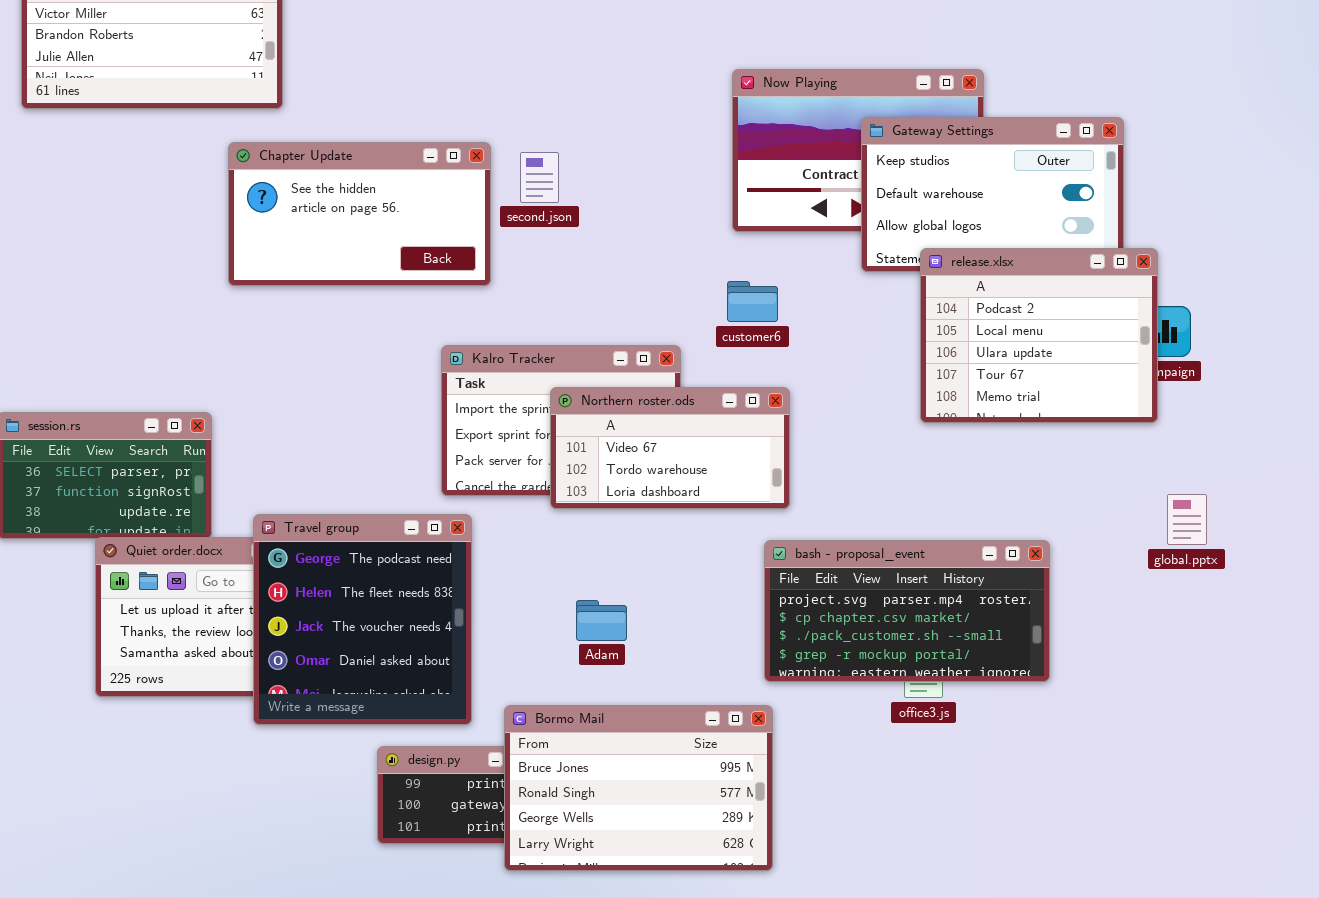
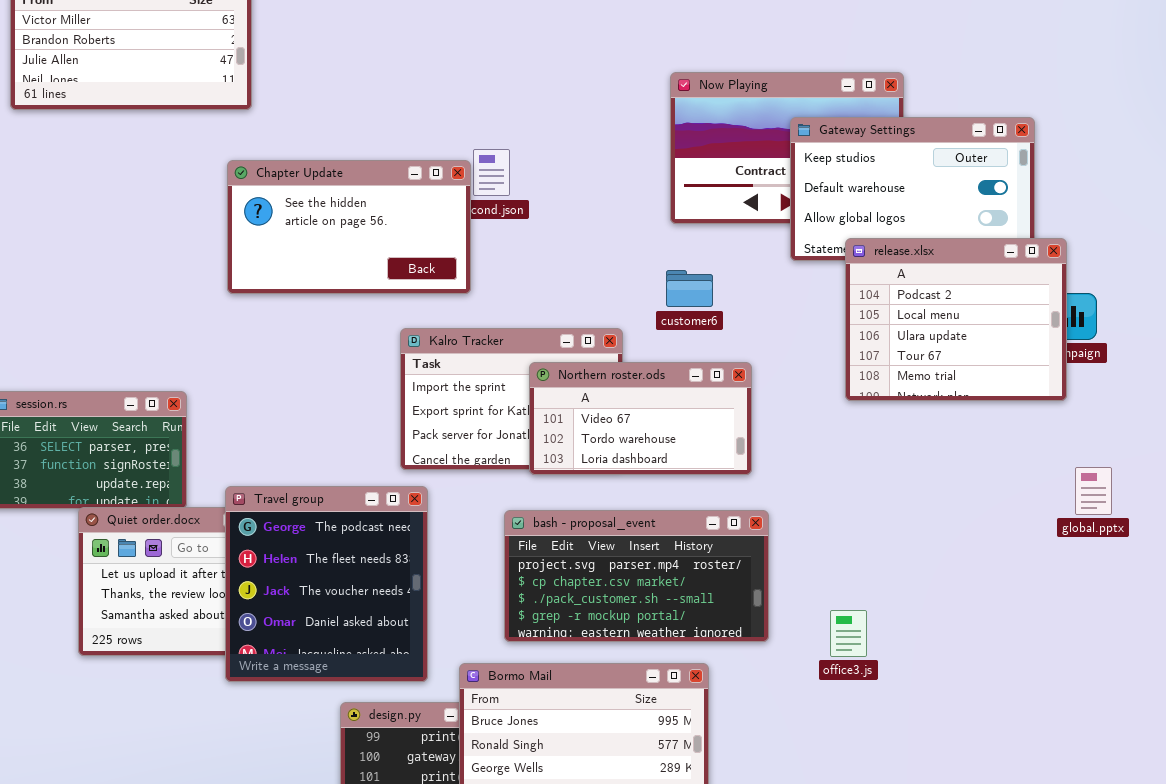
Chapter Update: [228,142,491,286] -> [227,160,471,294], moved
Northern roster.ods: [550,387,790,509] -> [529,362,752,475], moved
bash - proposal_event: [764,540,1050,682] -> [504,510,769,642], moved

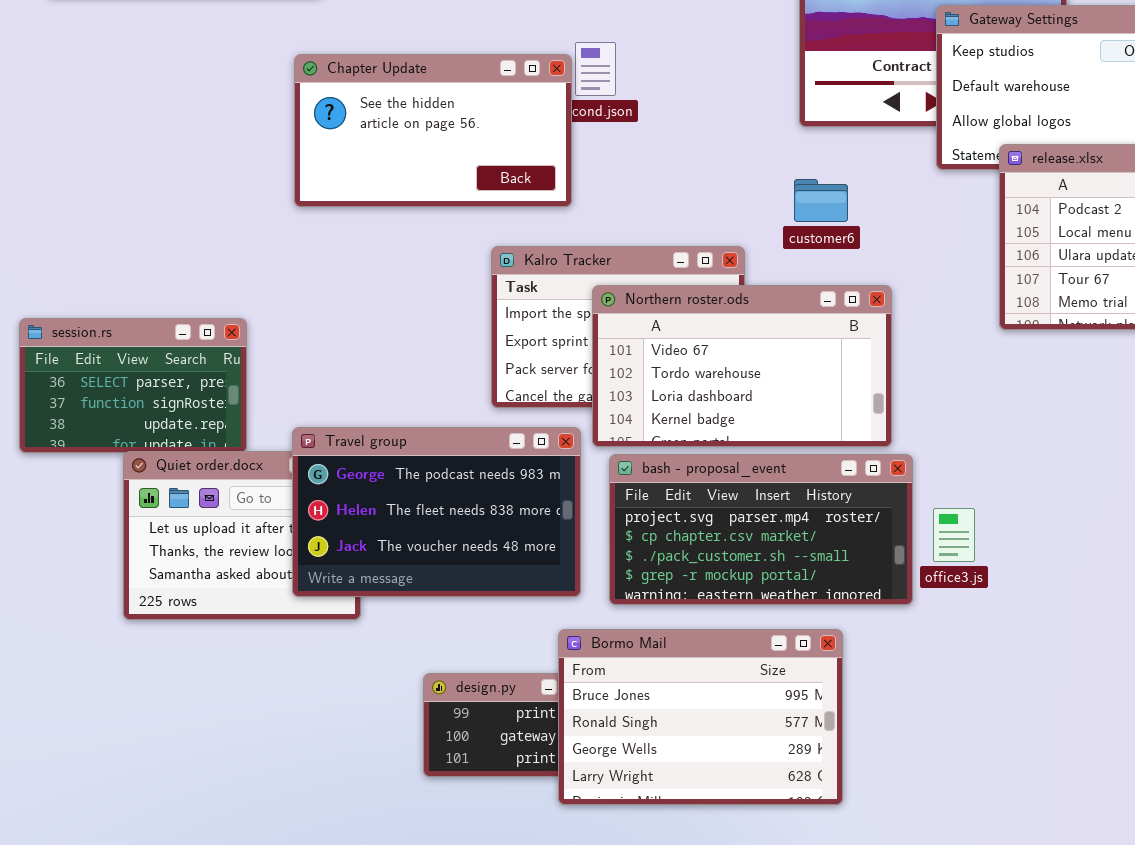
Northern roster.ods: [529,362,752,475] -> [592,285,892,447], resized
Travel group: [225,486,428,682] -> [292,427,581,597], resized
office3.js: [830,610,867,657] -> [933,508,975,562], moved

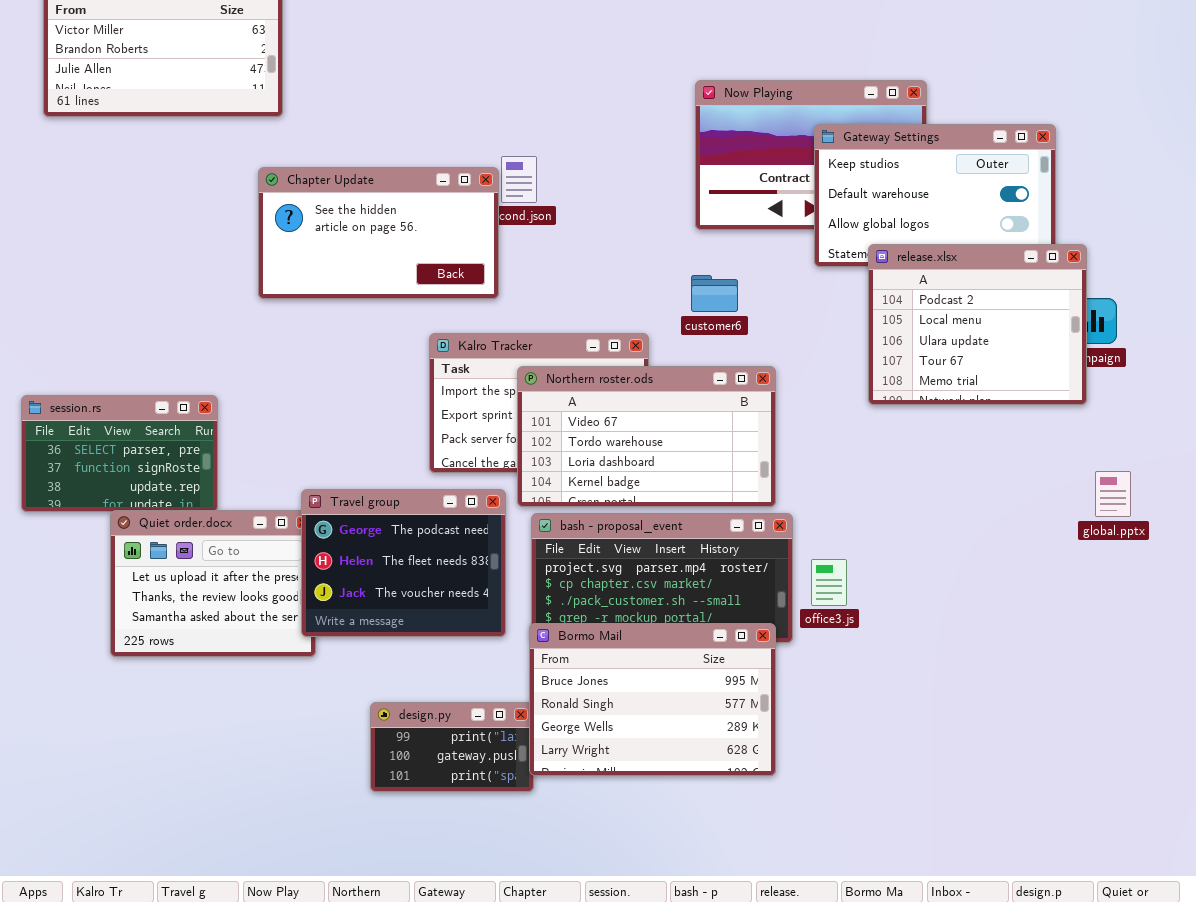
Travel group: [292,427,581,597] -> [301,489,506,637], resized
Bormo Mail: [558,629,843,805] -> [529,623,776,776], moved

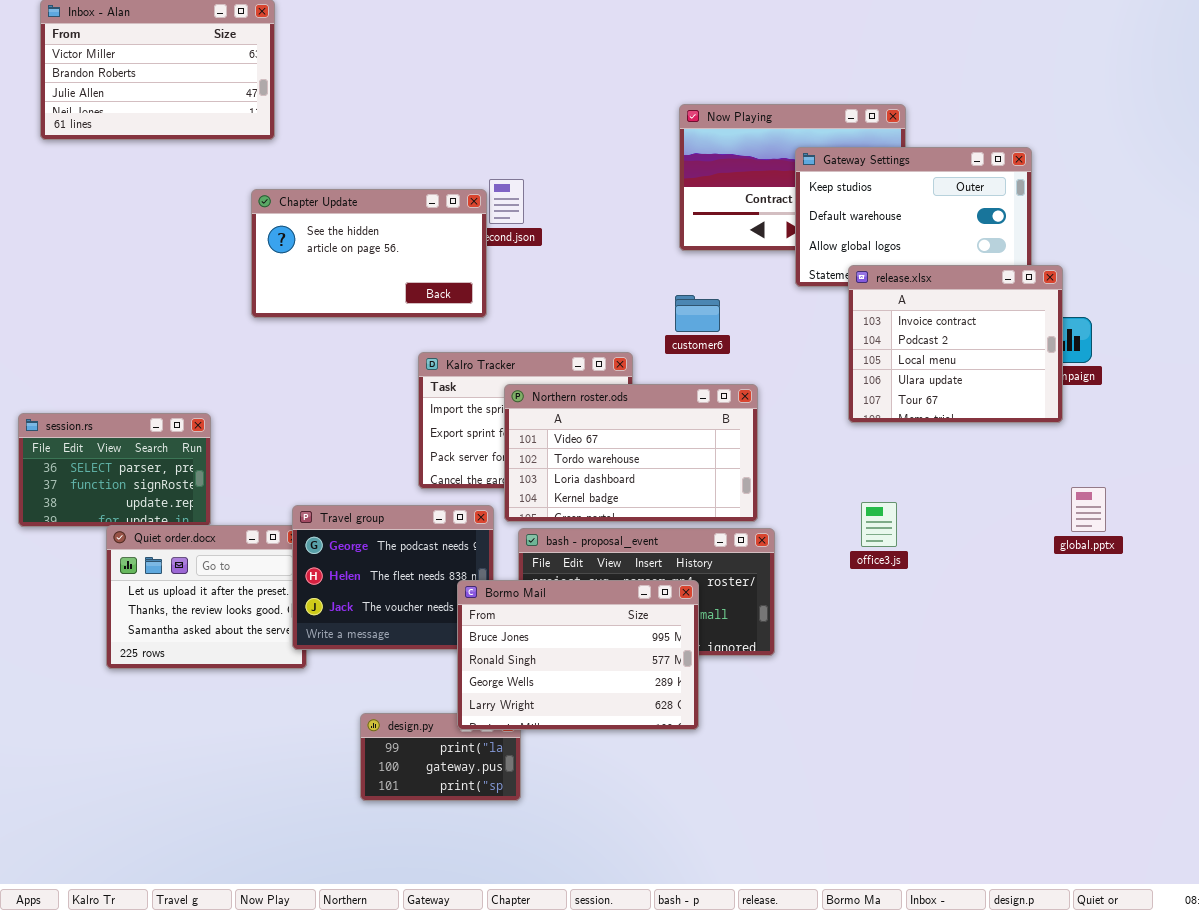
release.xlsx: [868,244,1087,405] -> [848,265,1063,423], scrolled up 1 row
office3.js: [811,559,847,606] -> [861,502,897,547], moved
Bormo Mail: [529,623,776,776] -> [457,580,699,730], moved

